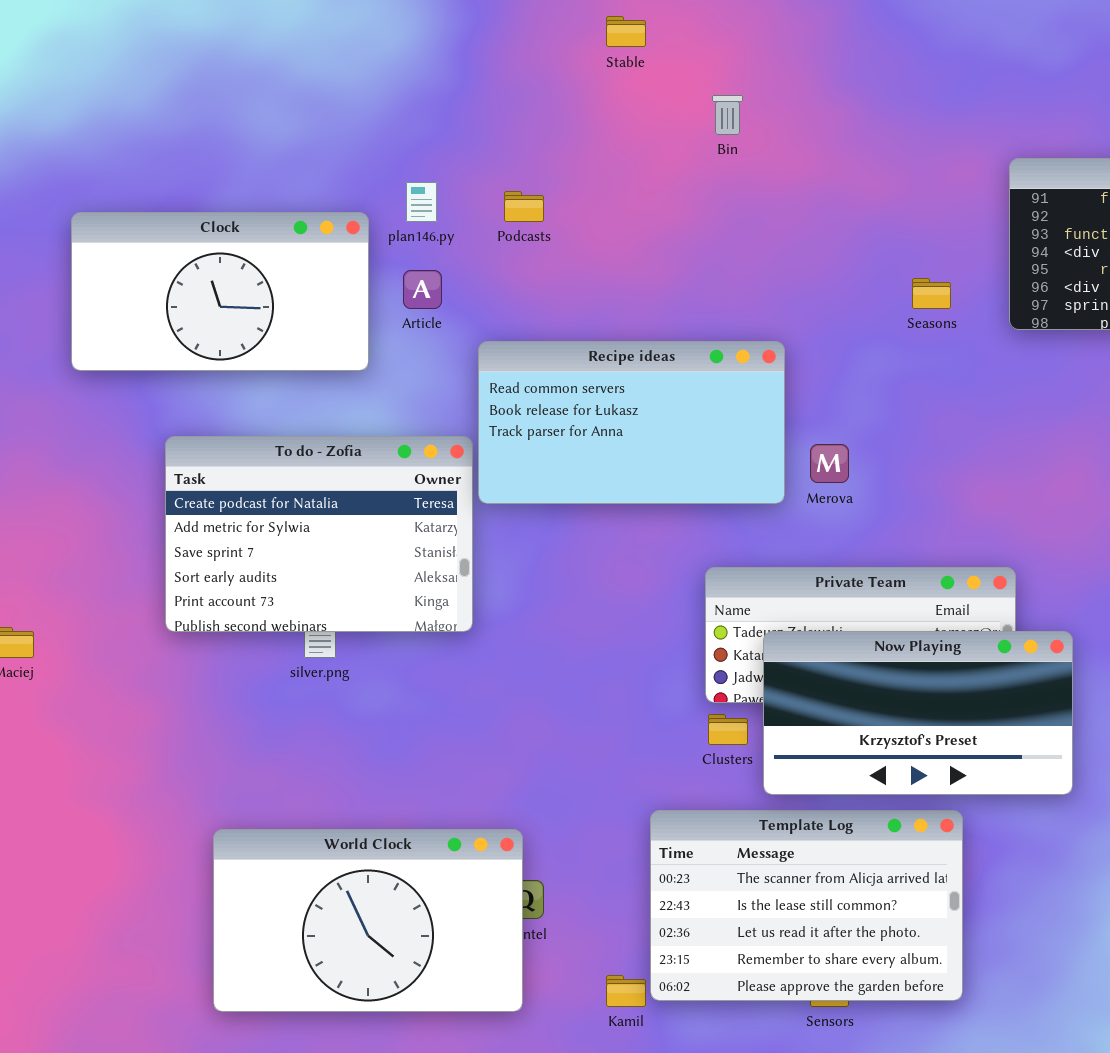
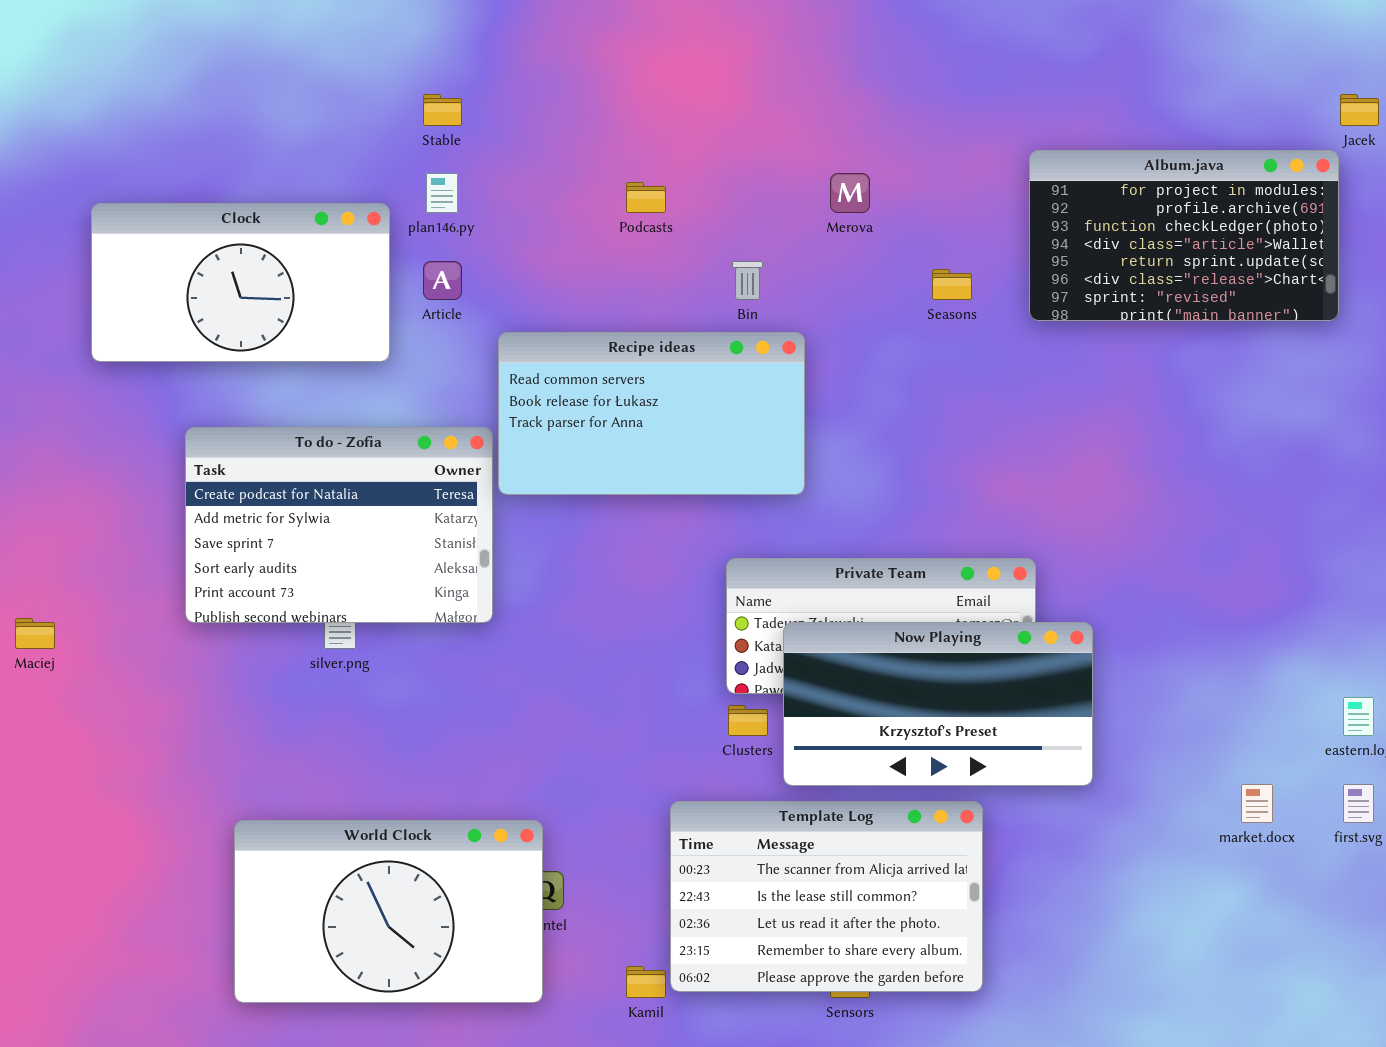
Stable: [606,16,646,47] -> [423,94,462,126], moved
Bin: [712,95,743,135] -> [732,261,763,300], moved
Podcasts: [504,191,544,222] -> [626,182,666,213], moved
Merova: [810,444,849,483] -> [830,173,870,213], moved

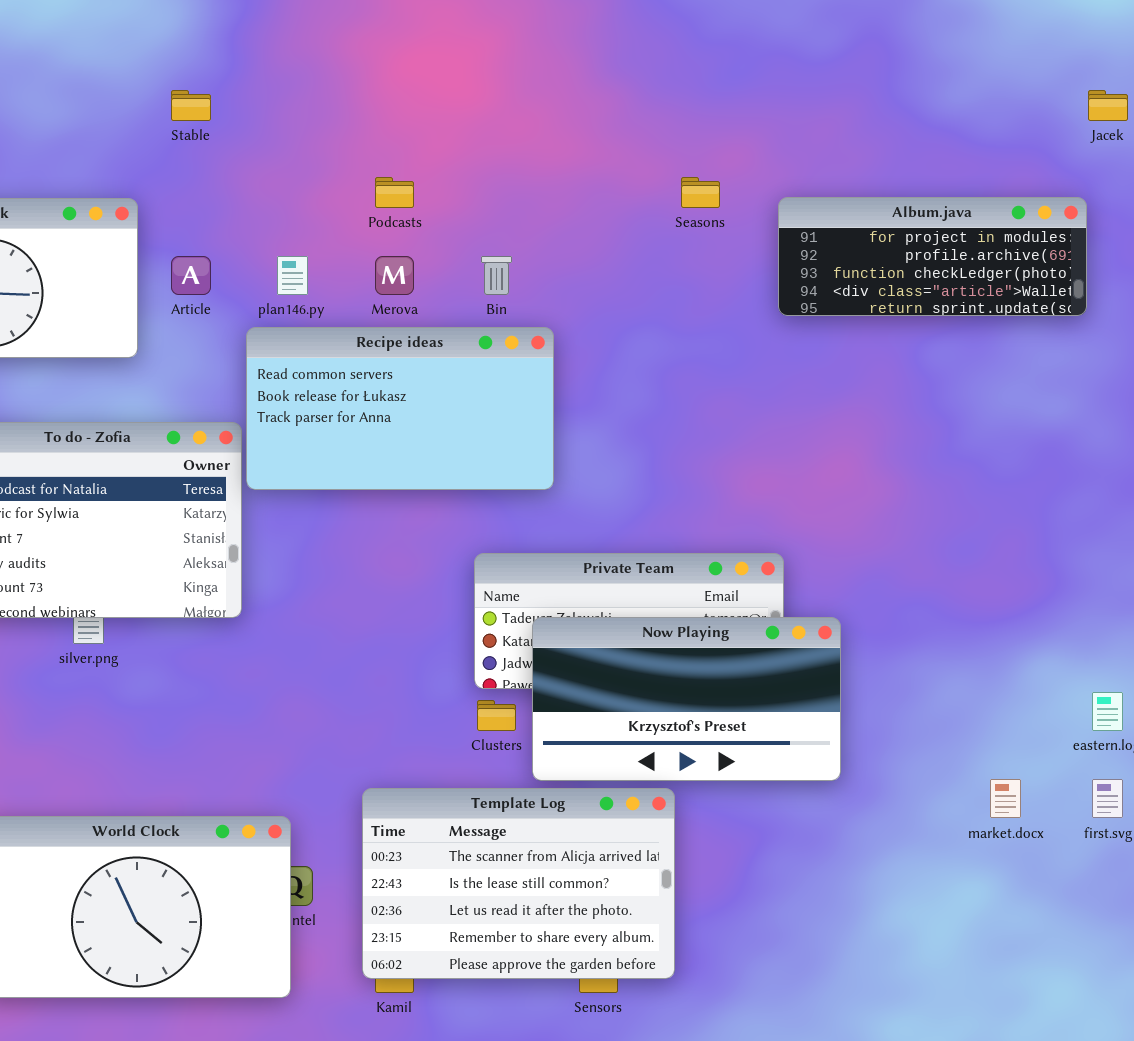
Album.java: [1029,150,1339,321] -> [778,197,1087,316], resized
plan146.py: [426,173,458,213] -> [277,256,308,295], moved
Merova: [830,173,870,213] -> [375,256,414,295], moved
Seasons: [932,269,972,300] -> [681,177,720,208], moved
Template Log: [670,801,983,992] -> [362,788,675,979], moved

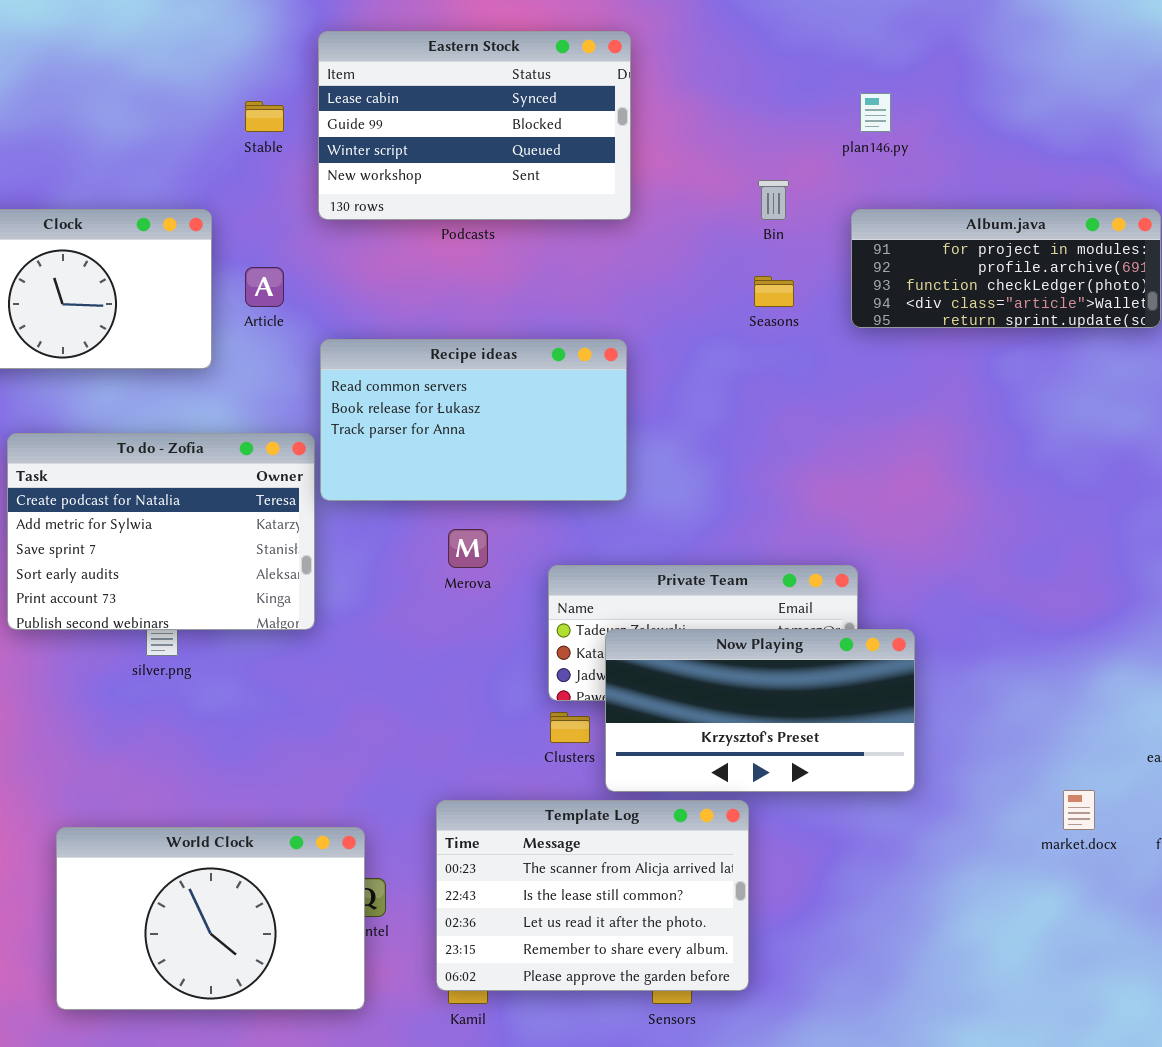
Eastern Stock: none -> [318,31,631,220], opened
Seasons: [681,177,720,208] -> [754,276,794,307], moved
plan146.py: [277,256,308,295] -> [860,93,891,132], moved
Merova: [375,256,414,295] -> [448,529,488,568], moved
Bin: [481,256,512,295] -> [758,180,789,220], moved

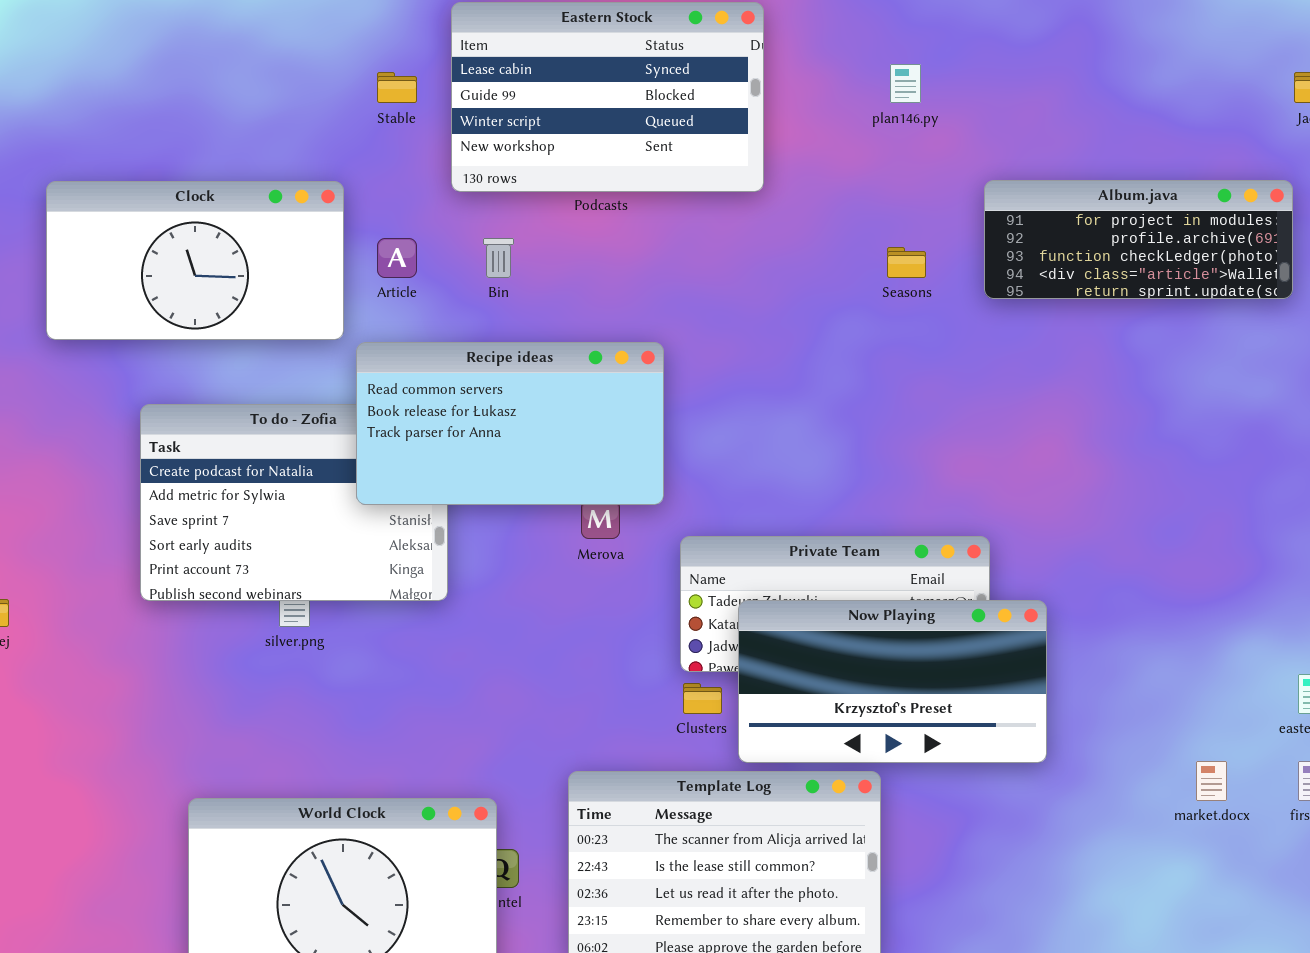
plan146.py: [860,93,891,132] -> [890,64,921,103], moved
Bin: [758,180,789,220] -> [483,238,514,278], moved
Recipe ideas: [320,339,627,501] -> [356,342,664,505], moved

